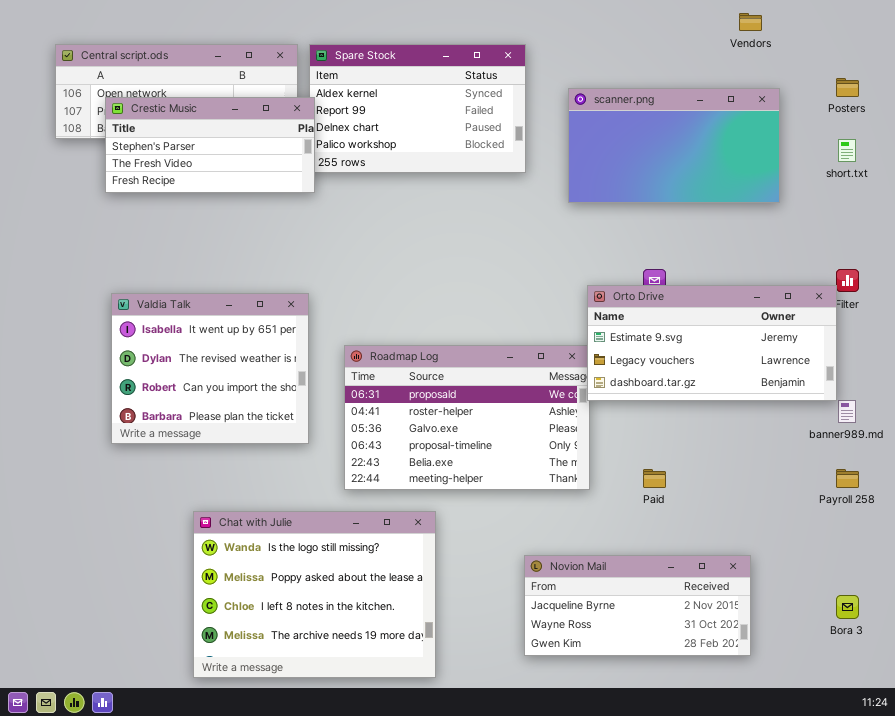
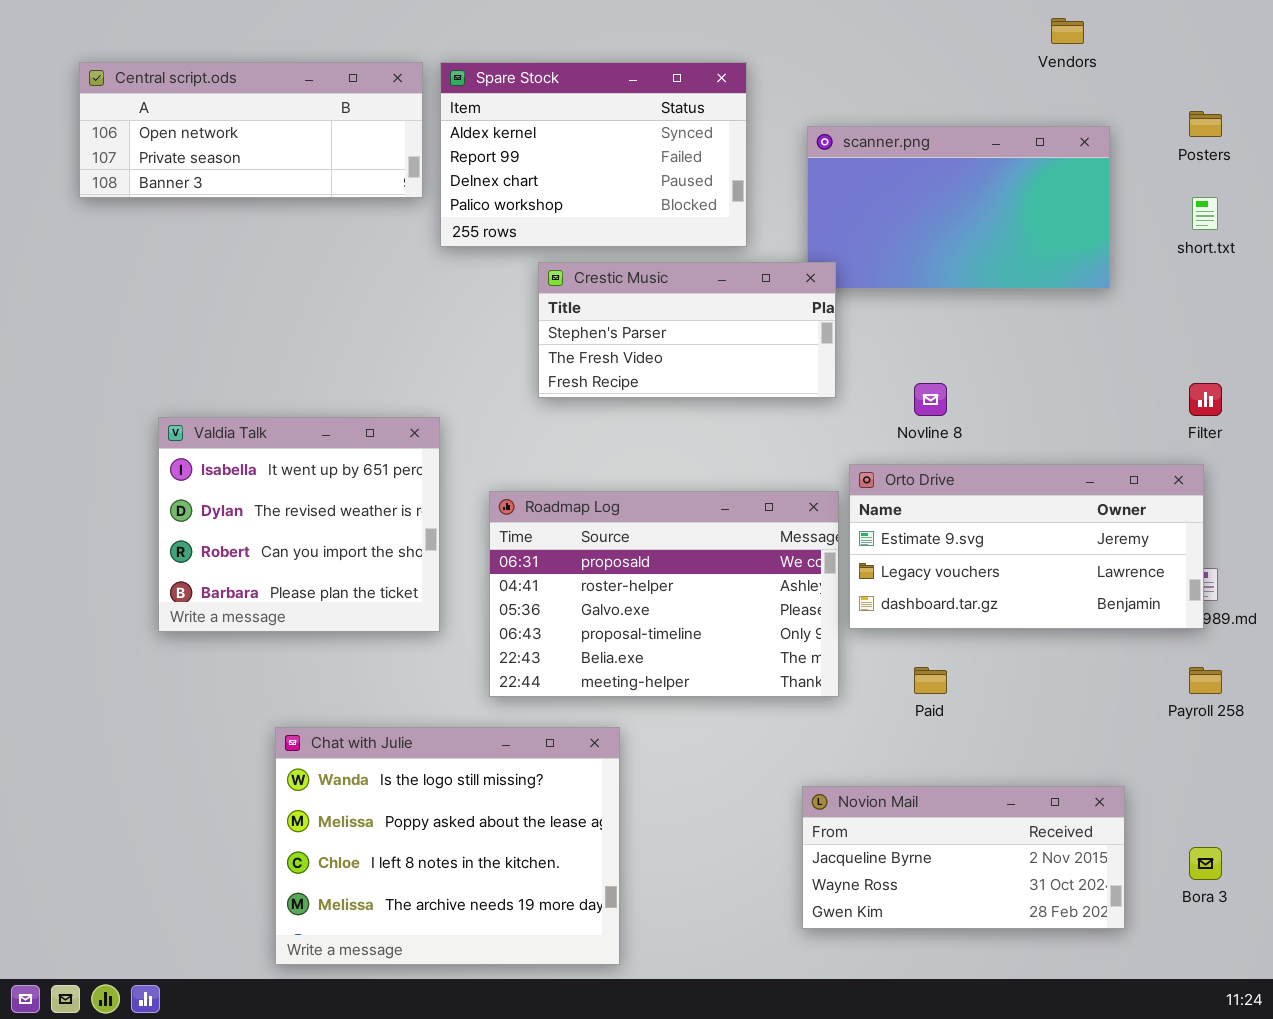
Crestic Music: [105,97,315,193] -> [538,262,836,398], moved
Orto Drive: [587,285,837,401] -> [849,464,1204,629], moved
Novion Mail: [524,555,751,656] -> [802,786,1125,929], moved

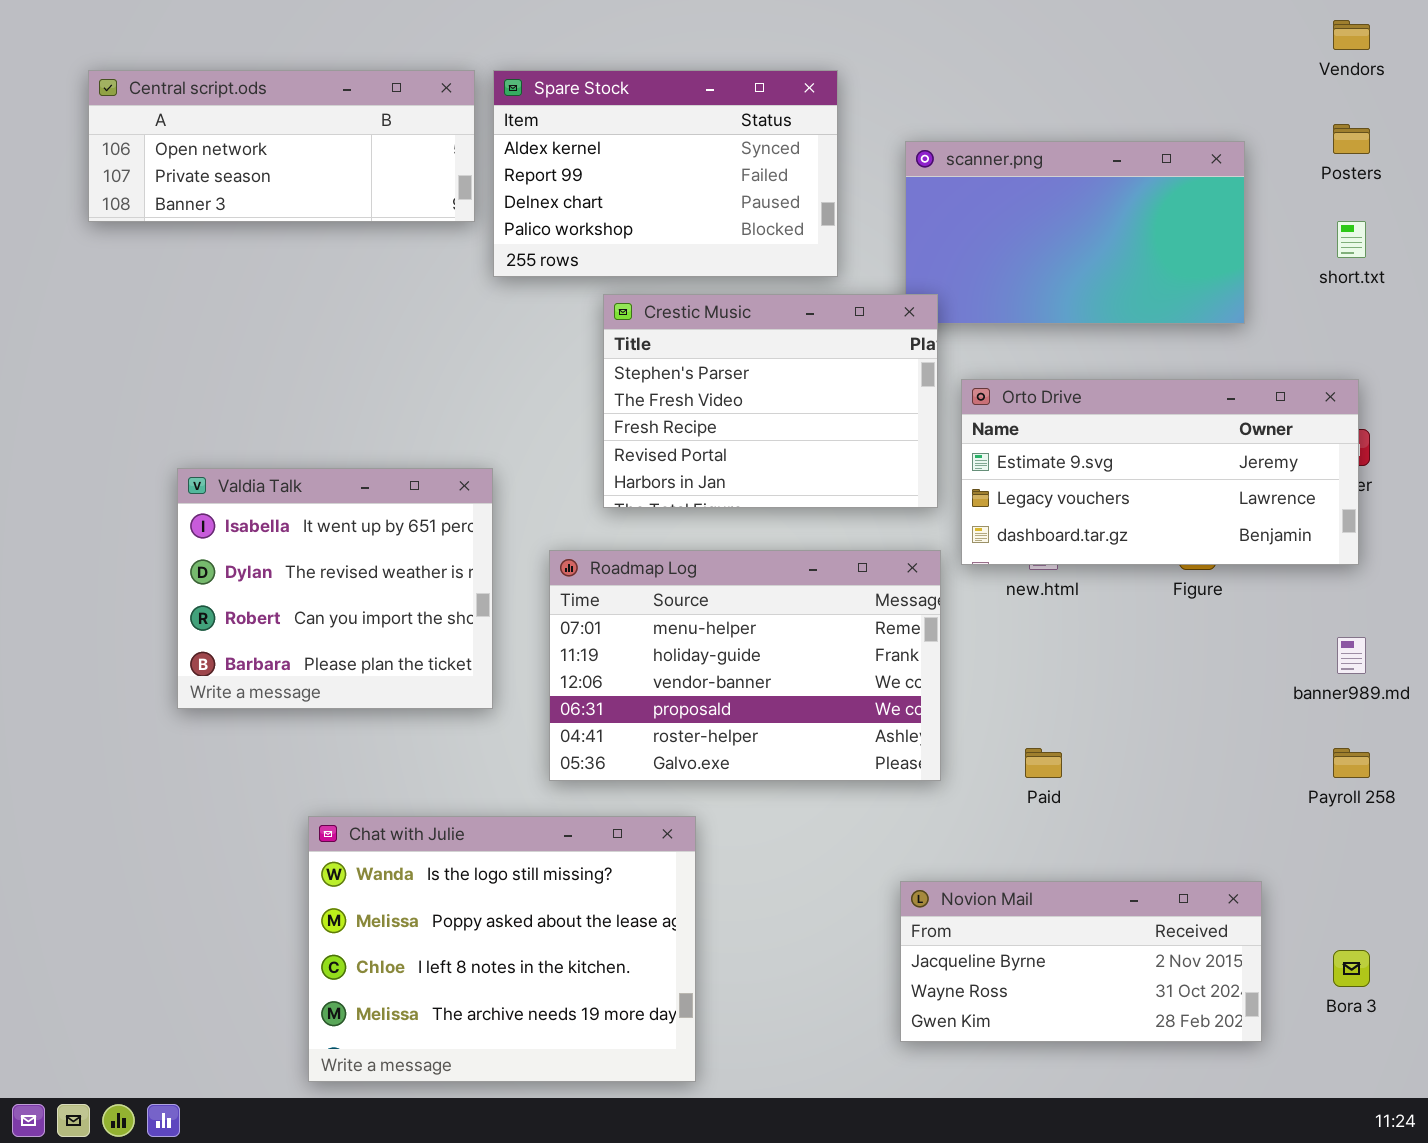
Vendors: [1051,18,1084,44] -> [1333,20,1370,50], moved
Crestic Music: [538,262,836,398] -> [603,294,938,508], resized
Orto Drive: [849,464,1204,629] -> [961,379,1359,565], moved
Roadmap Log: [489,491,839,697] -> [549,550,941,781], scrolled up 3 rows

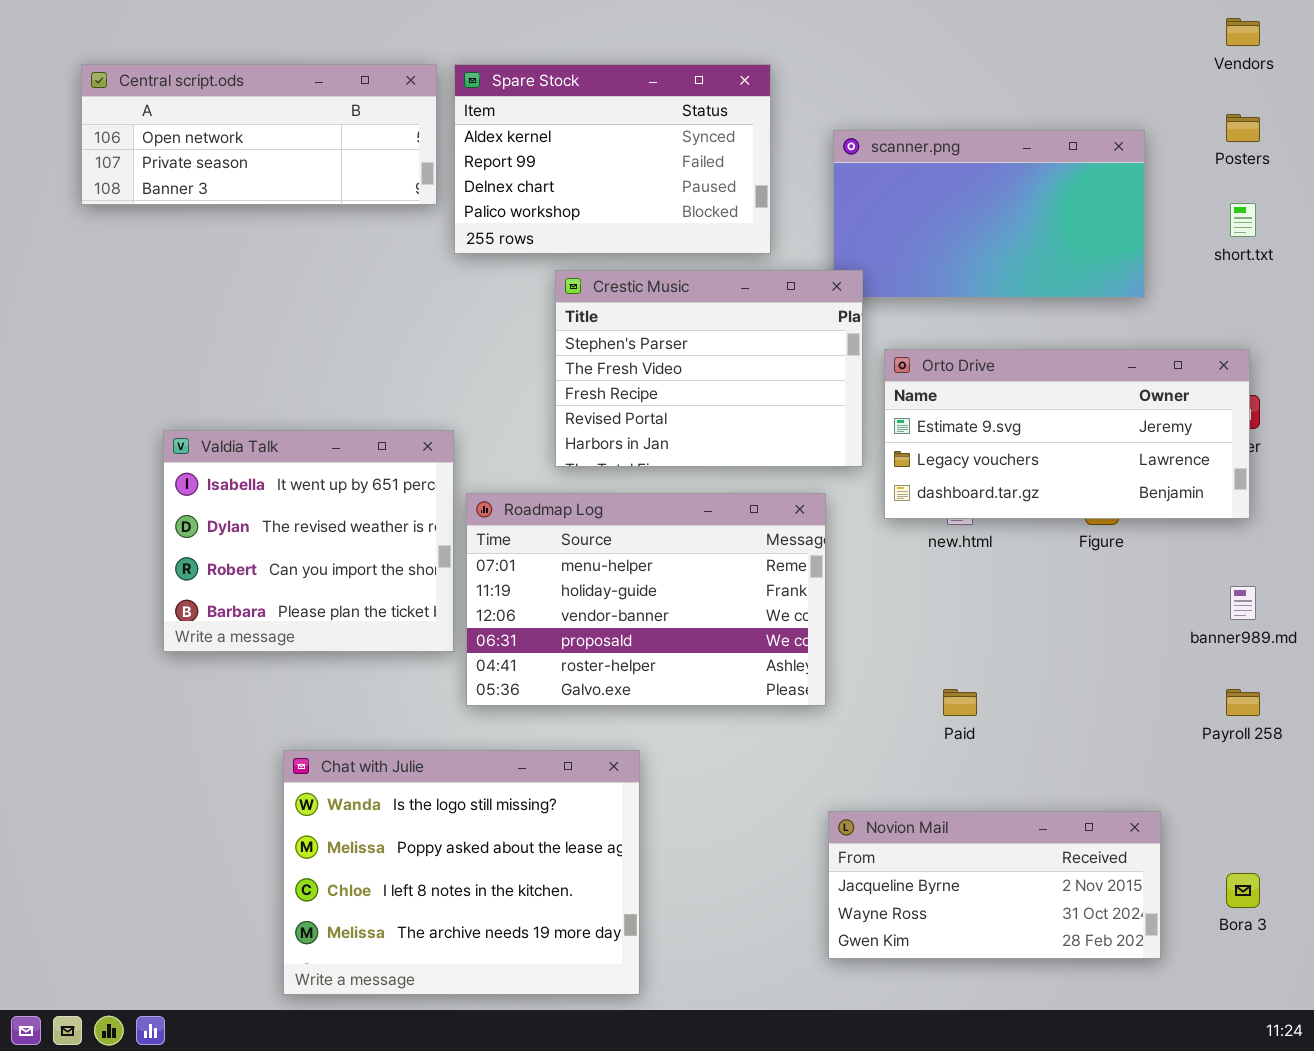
Roadmap Log: [549,550,941,781] -> [466,493,826,706], moved

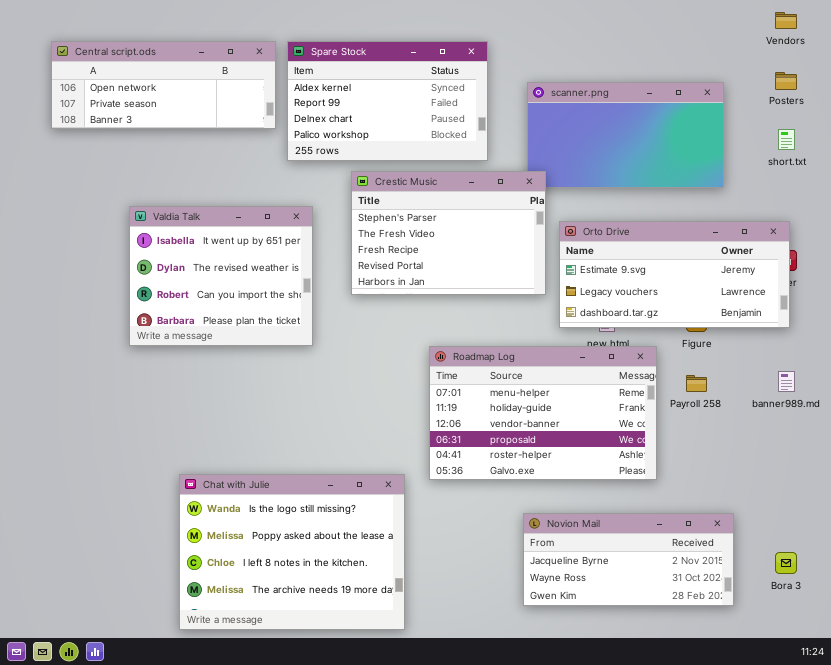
Valdia Talk: [163,430,454,652] -> [129,206,313,346], moved
Roadmap Log: [466,493,826,706] -> [429,346,657,480], moved
Payroll 258: [1226,689,1260,716] -> [686,375,707,392], moved

